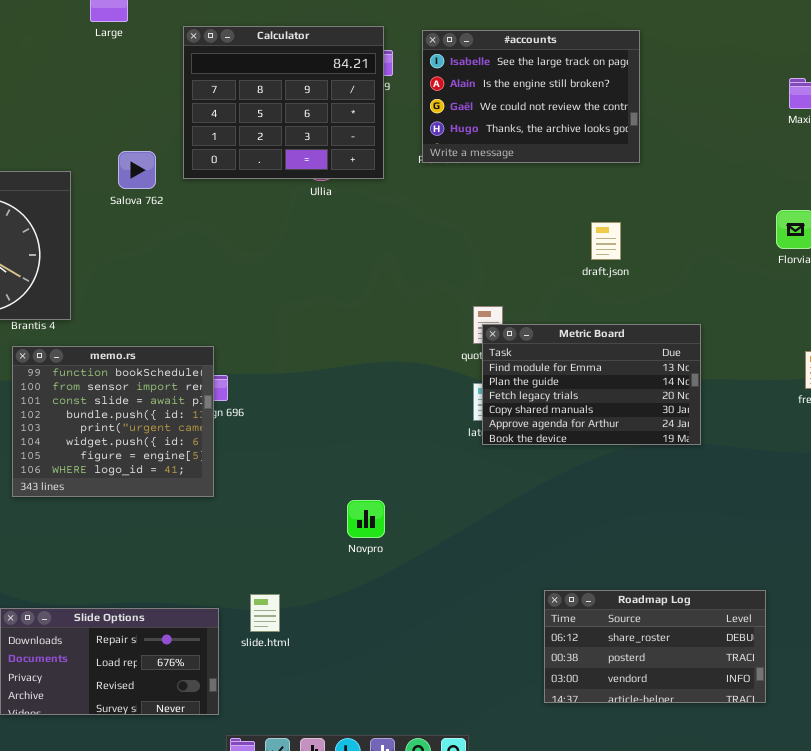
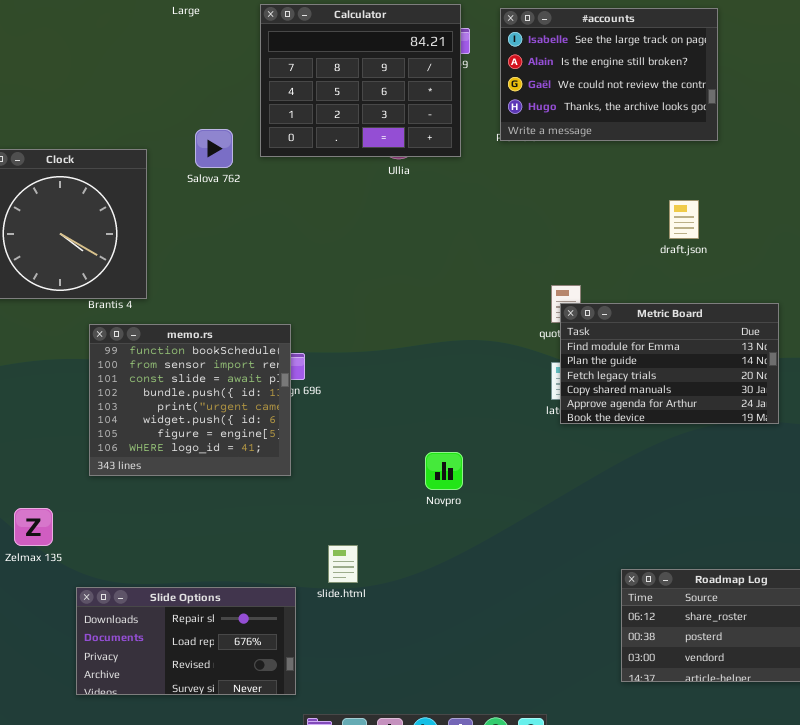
Novpro: [347,500,385,538] -> [425,452,463,490], moved
slide.html: [250,594,280,632] -> [328,545,358,583], moved

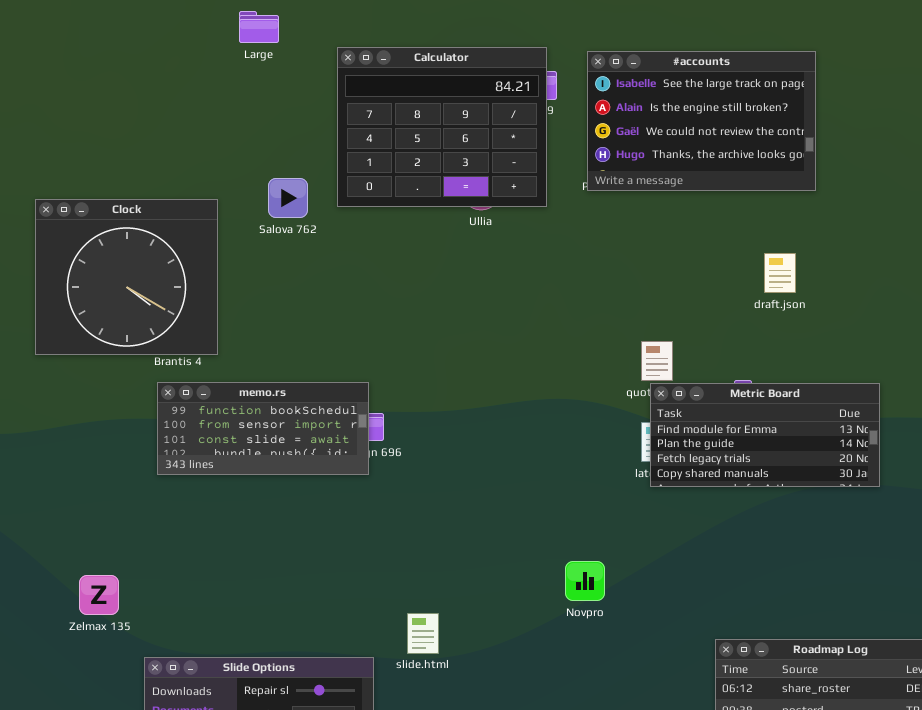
Metric Board: [560,303,779,424] -> [650,383,880,487], resized
memo.rs: [89,324,291,476] -> [157,382,369,475], resized
Novpro: [425,452,463,490] -> [565,561,605,601], moved

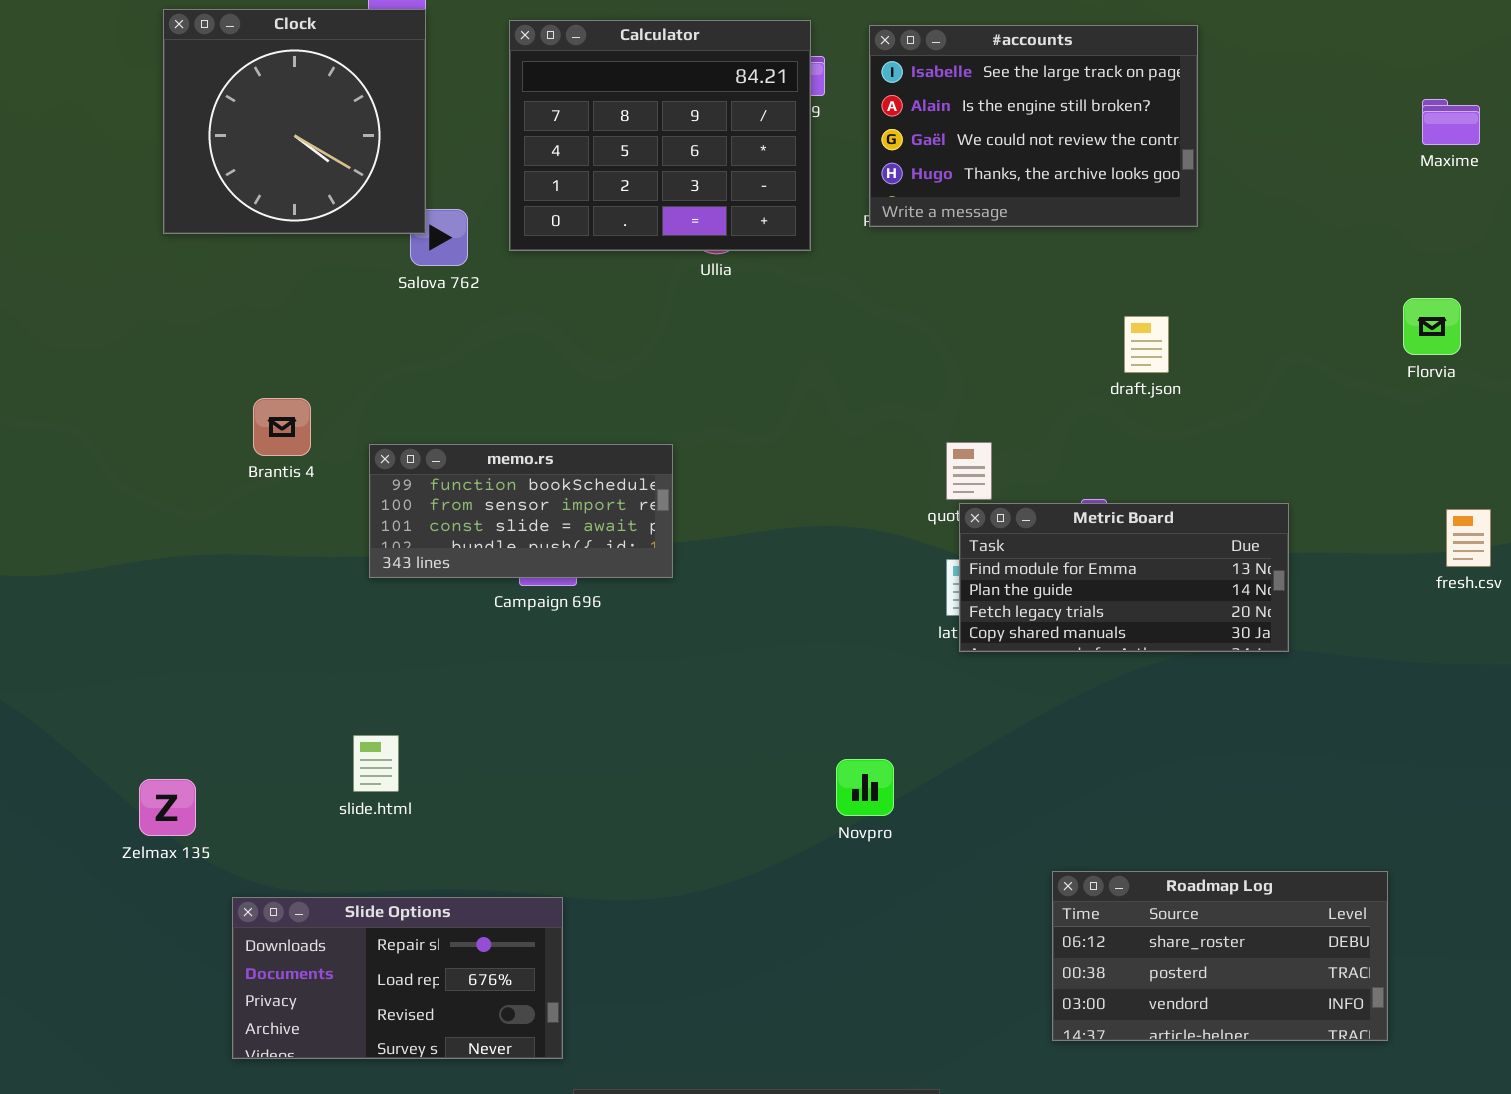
Clock: [35,199,218,355] -> [163,9,426,234], moved
memo.rs: [157,382,369,475] -> [369,444,673,578], moved
slide.html: [407,613,439,654] -> [353,735,399,792], moved

